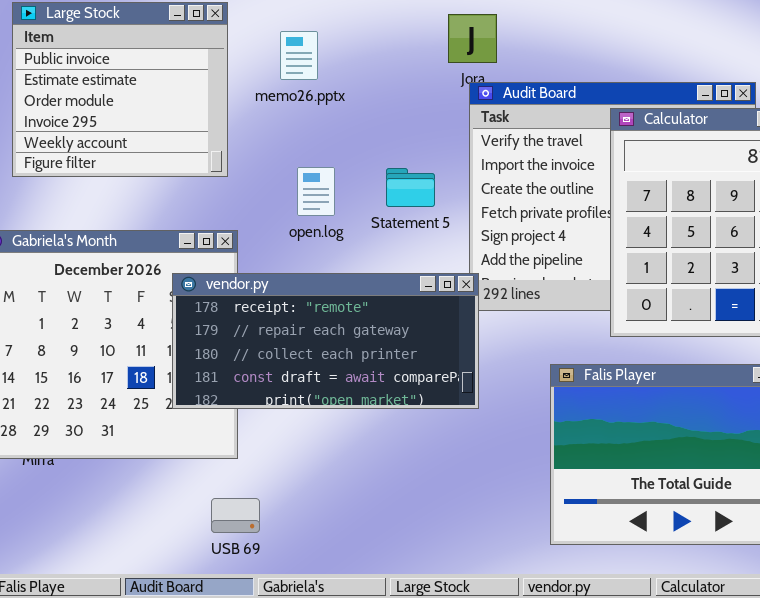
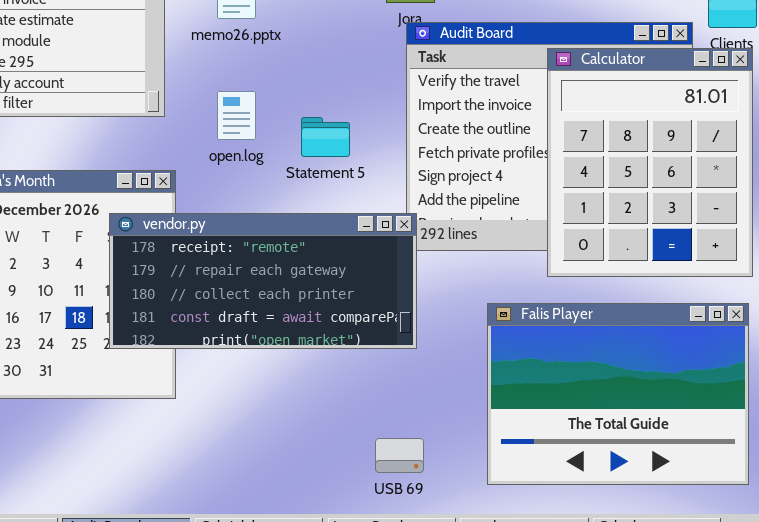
open.log: [297,167,335,216] -> [217,91,256,140], moved
Statement 5: [386,168,435,207] -> [301,117,350,157], moved
USB 69: [211,498,260,533] -> [375,438,424,473], moved

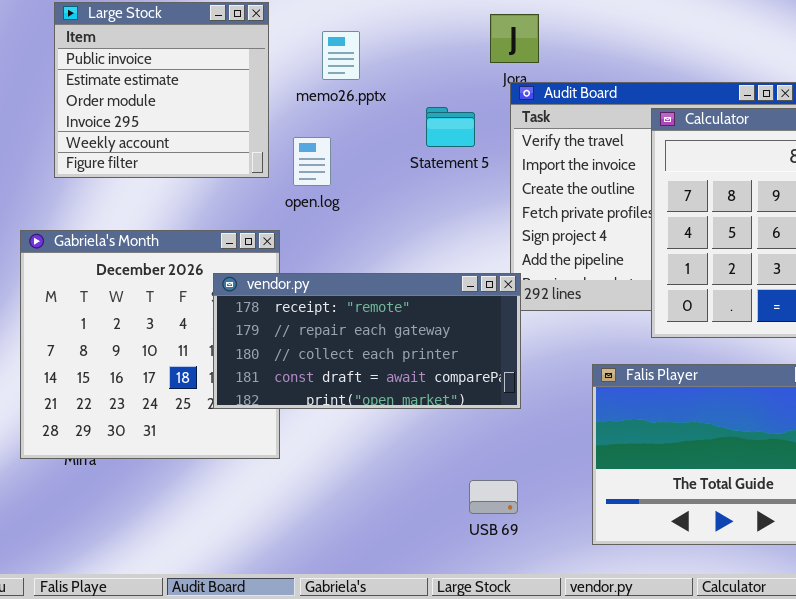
open.log: [217,91,256,140] -> [293,137,331,186], moved
Statement 5: [301,117,350,157] -> [426,107,475,147], moved
USB 69: [375,438,424,473] -> [469,480,518,514], moved

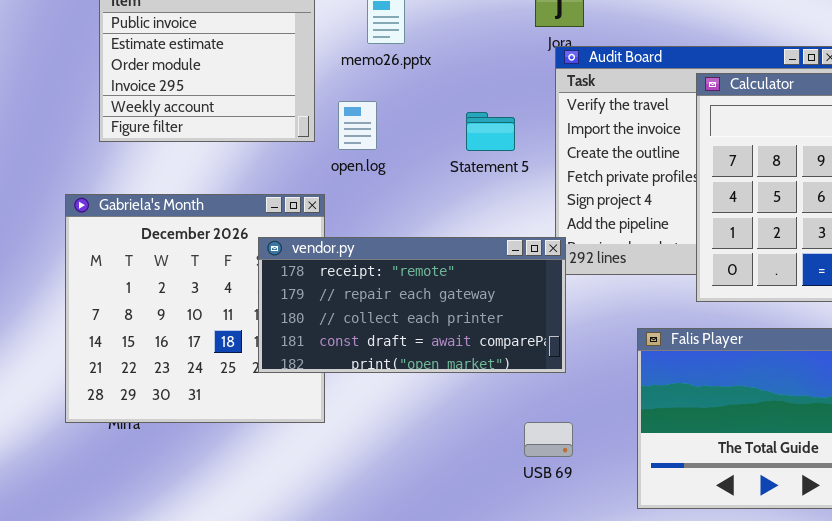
Statement 5: [426,107,475,147] -> [466,112,515,151], moved
USB 69: [469,480,518,514] -> [524,422,573,457], moved

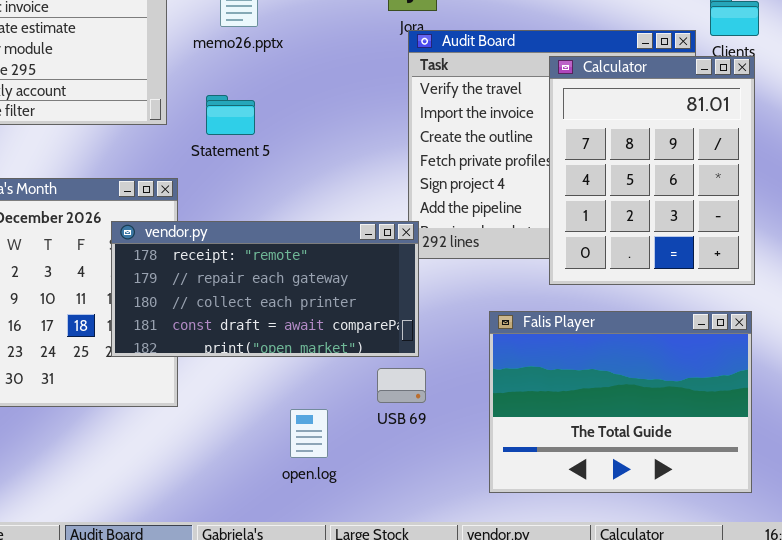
open.log: [338,101,377,150] -> [290,409,328,458], moved
Statement 5: [466,112,515,151] -> [206,95,255,135], moved
USB 69: [524,422,573,457] -> [377,368,426,403], moved

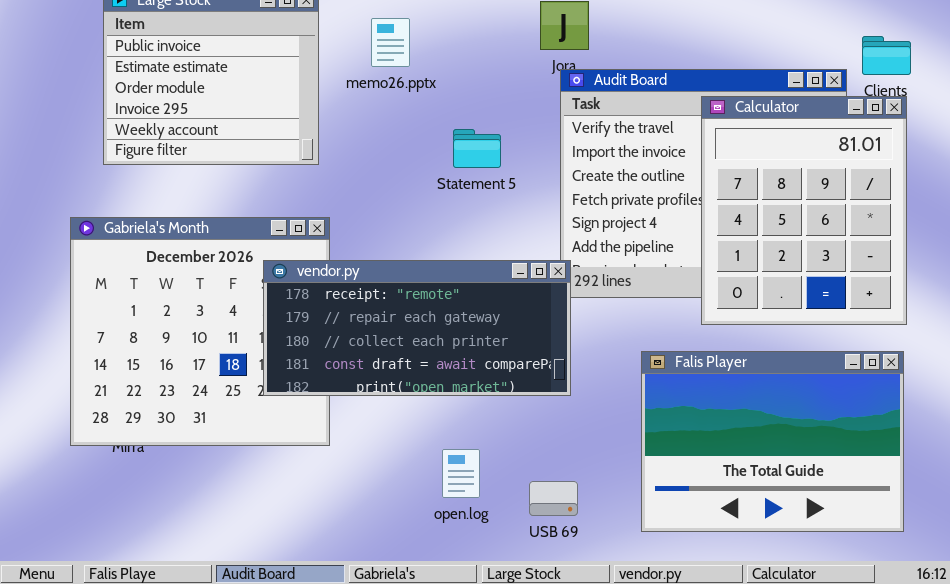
Statement 5: [206,95,255,135] -> [453,129,501,168], moved
USB 69: [377,368,426,403] -> [529,481,578,516], moved

